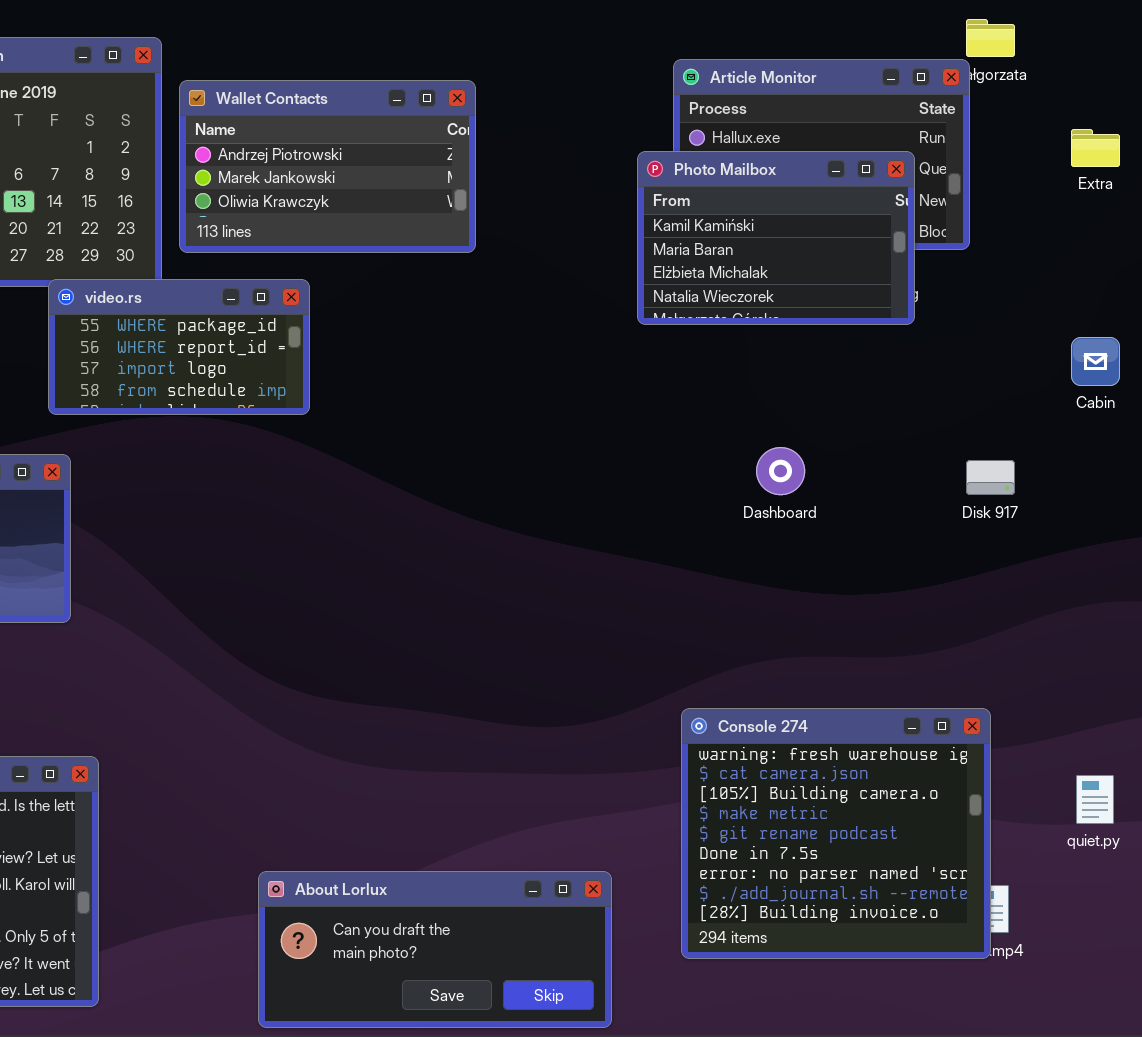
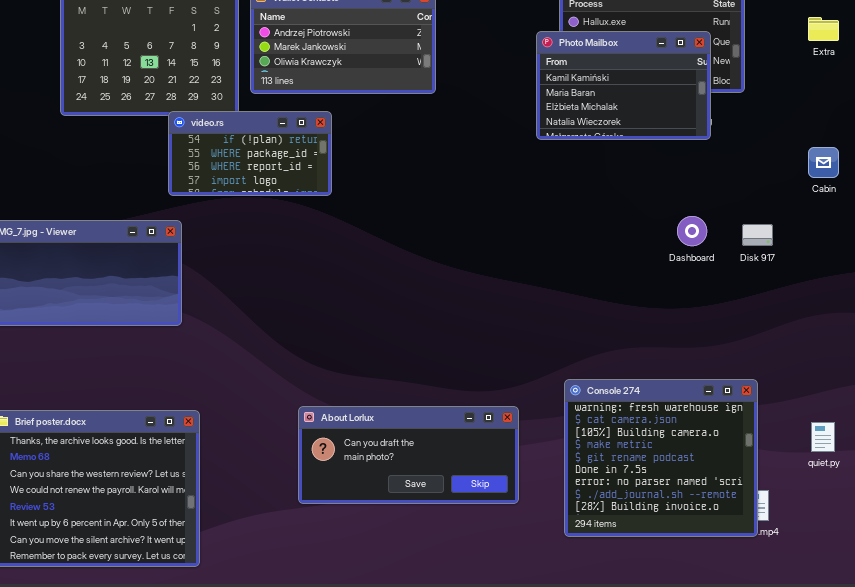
video.rs: [48,279,310,415] -> [168,111,332,196], scrolled up 1 row
Dashboard: [756,447,805,495] -> [677,216,707,246], moved
About Lorlux: [258,871,612,1028] -> [298,406,519,504], moved

